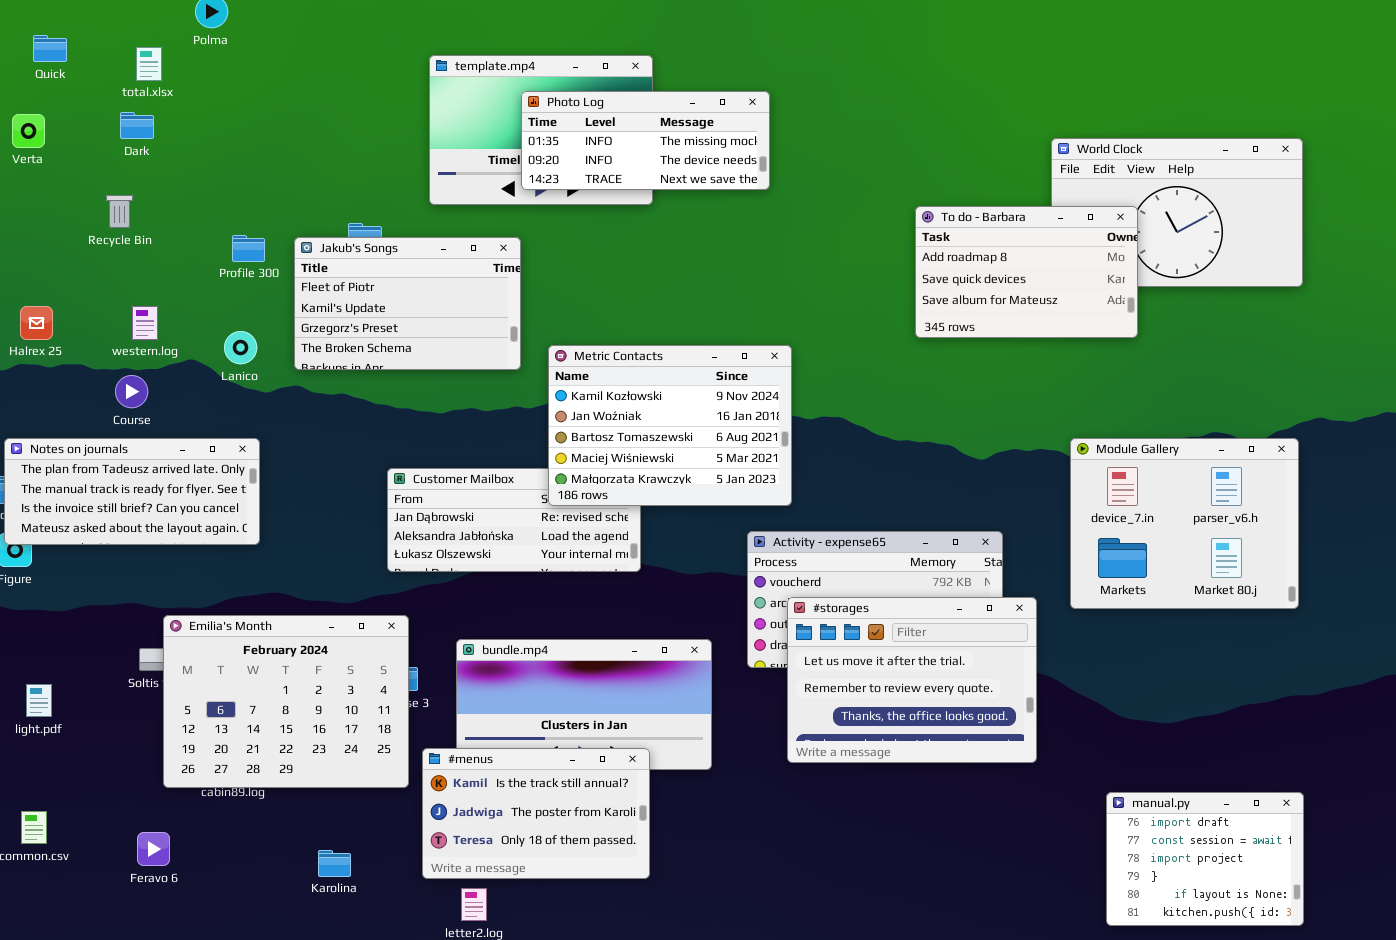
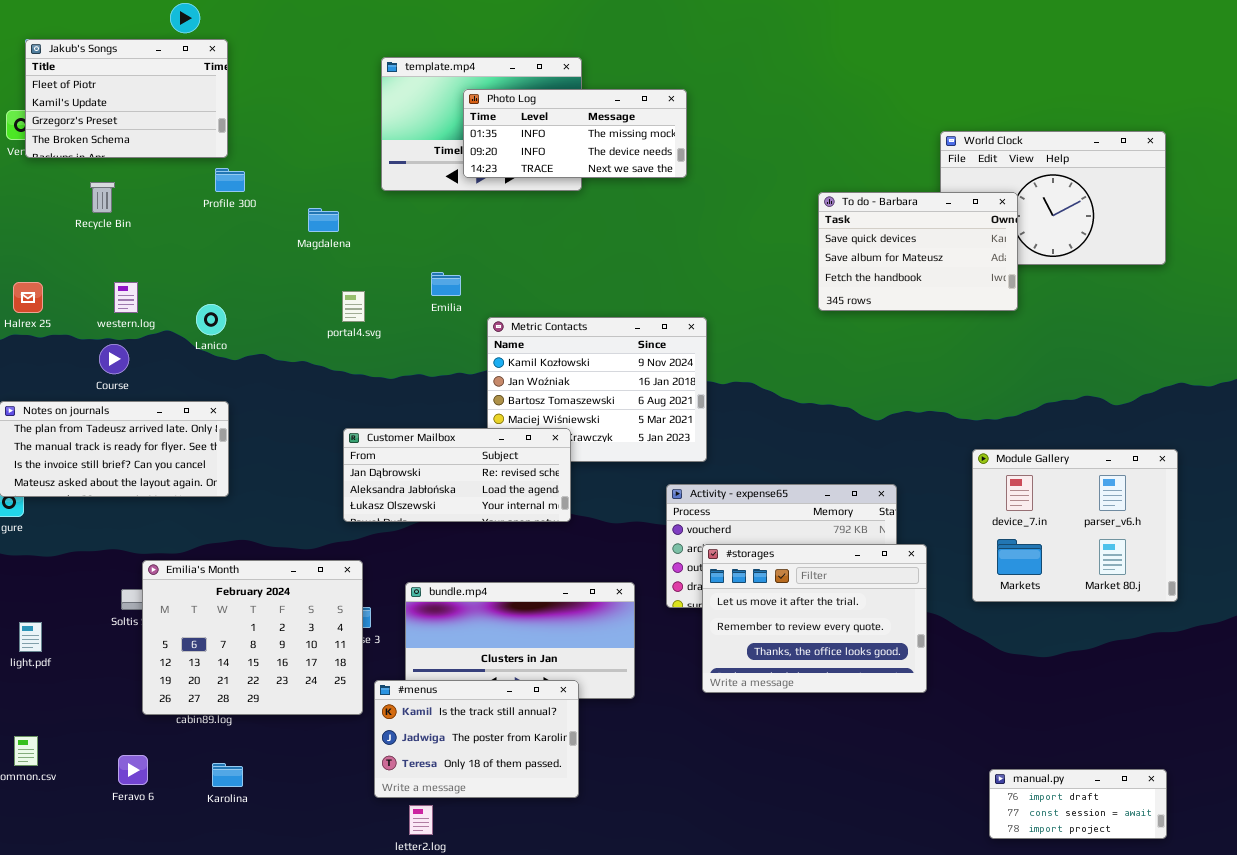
To do - Barbara: [915,206,1138,338] -> [818,192,1018,311], scrolled down 1 row
Profile 300: [232,235,265,262] -> [215,168,245,192], moved
Jakub's Songs: [294,237,521,370] -> [25,39,228,158], moved
Module Gallery: [1070,438,1299,609] -> [972,449,1178,602], moved
Customer Mailbox: [387,468,641,572] -> [343,428,571,522], raised
manual.py: [1106,792,1304,926] -> [989,769,1167,839], resized
Karolina: [318,850,351,877] -> [212,763,243,787], moved

